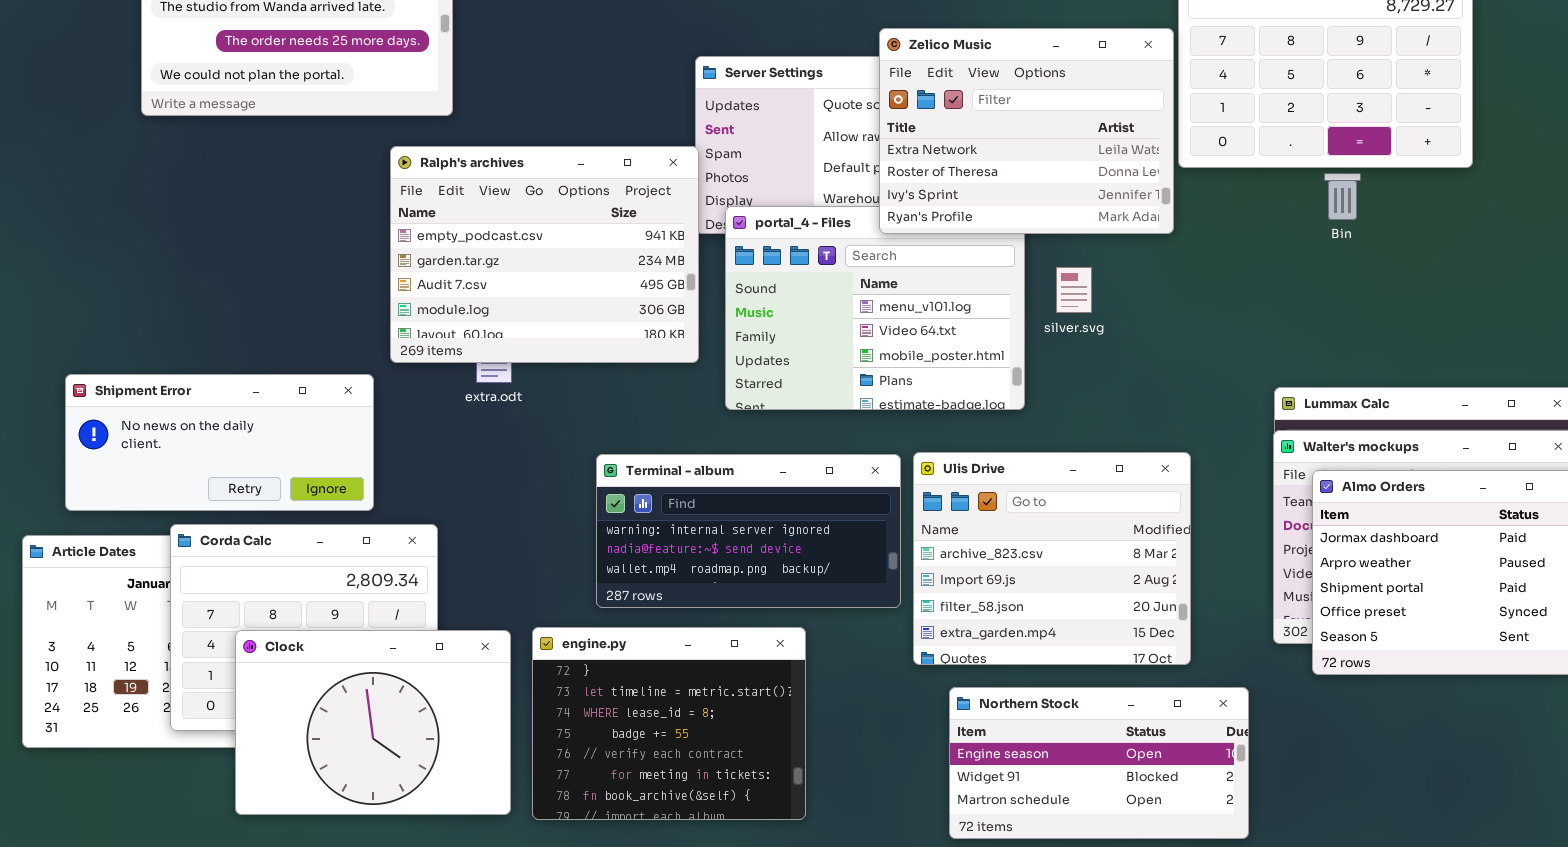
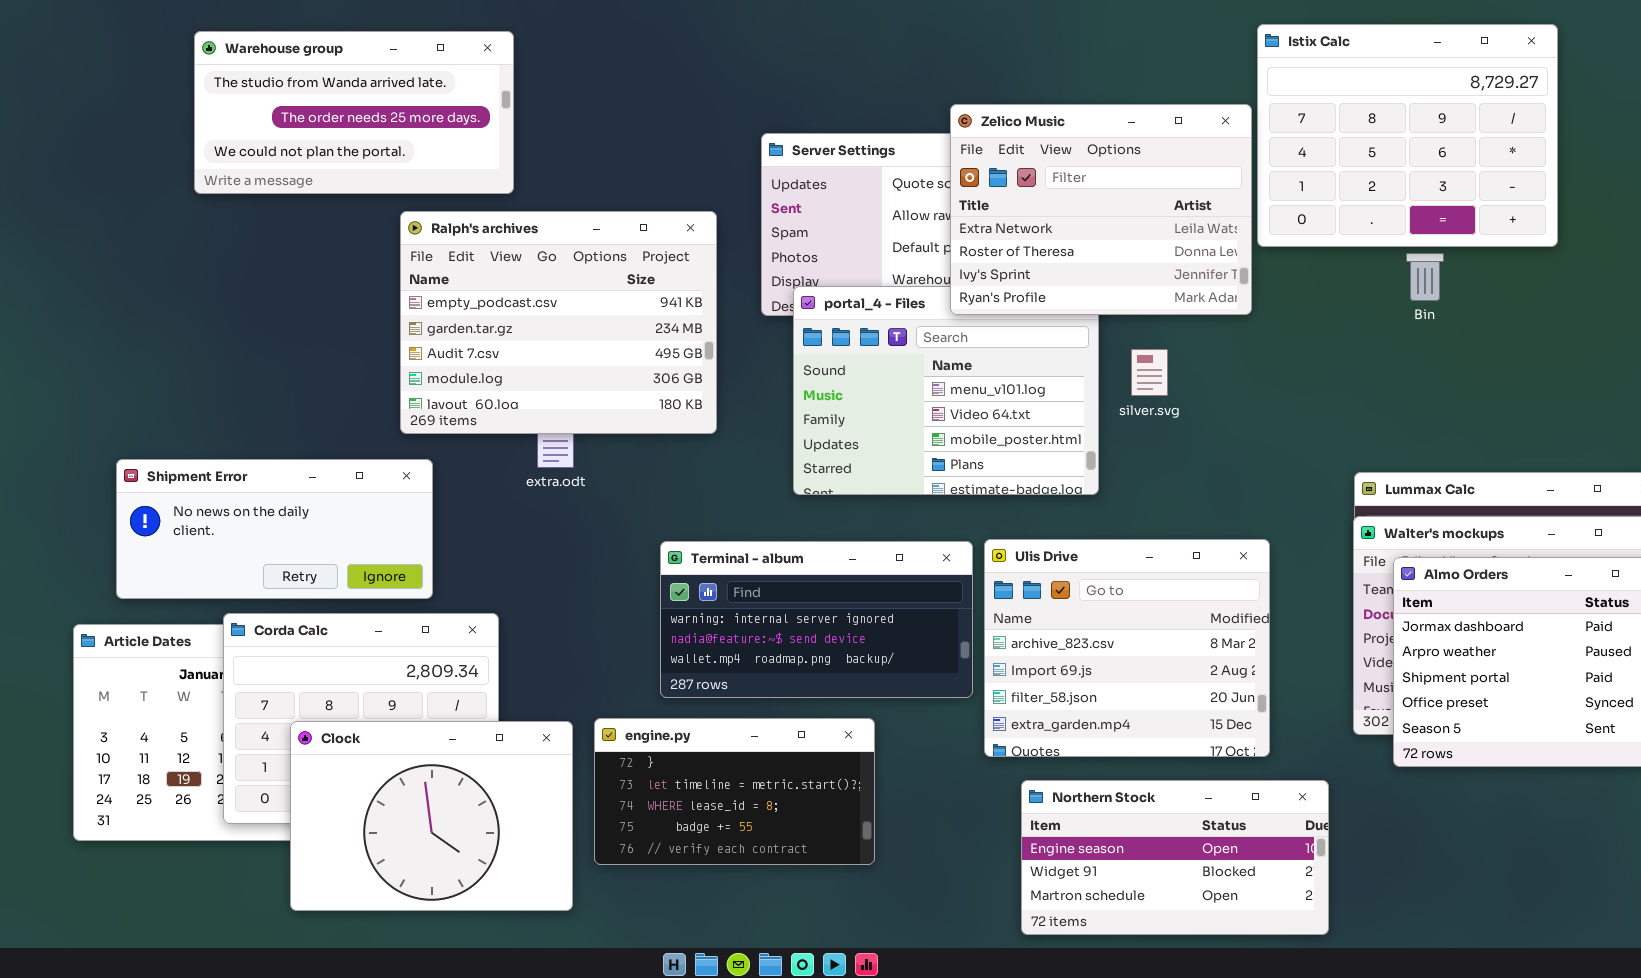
Ralph's archives: [390,146,699,363] -> [400,211,717,434], moved
engine.py: [532,627,806,820] -> [594,718,875,865], resized

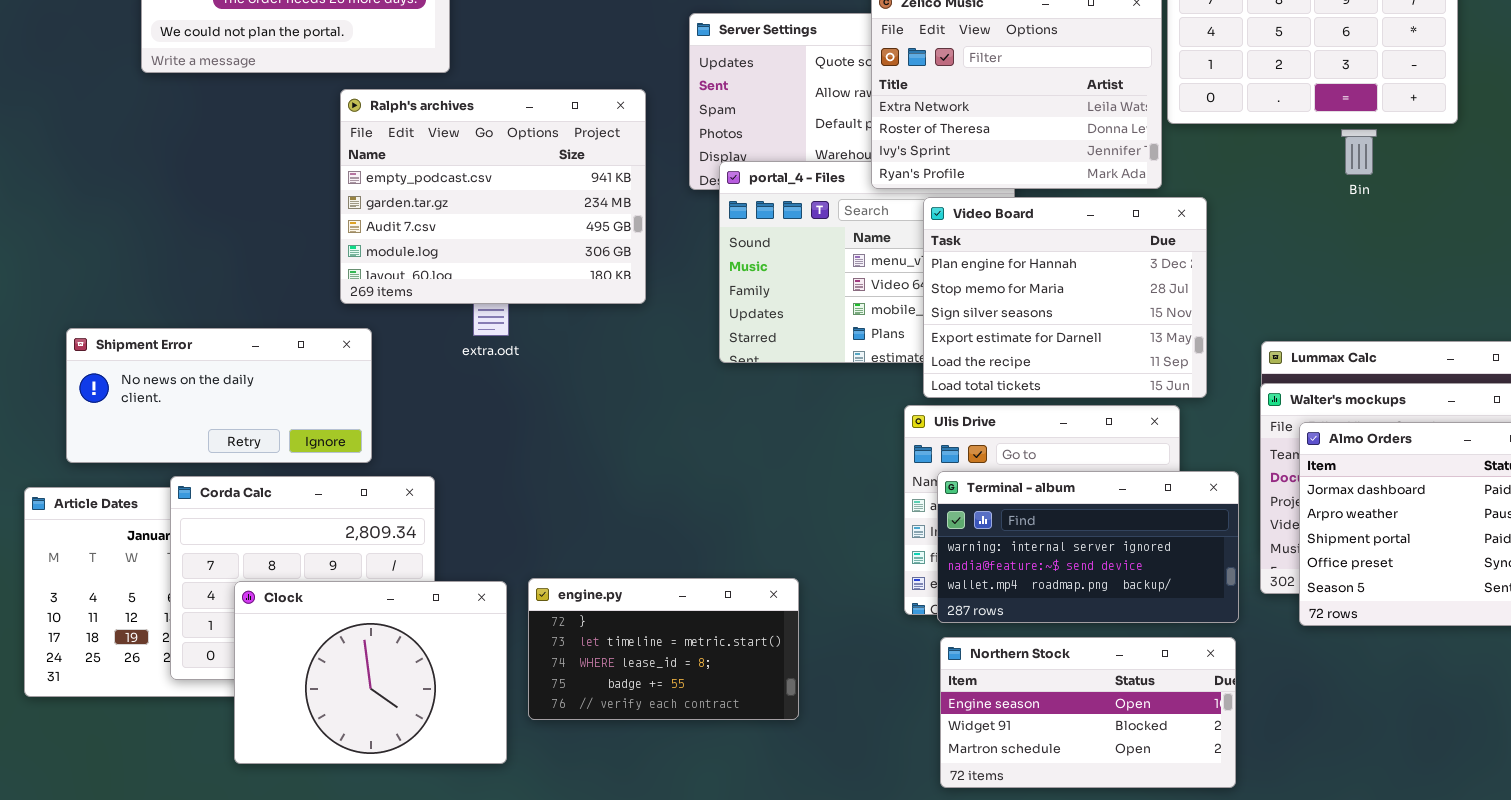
Bin: [1406,253,1444,301] -> [1341,129,1377,175], moved
Video Board: none -> [923,197,1207,398], opened
Terminal - album: [660,541,973,698] -> [937,471,1239,623], moved

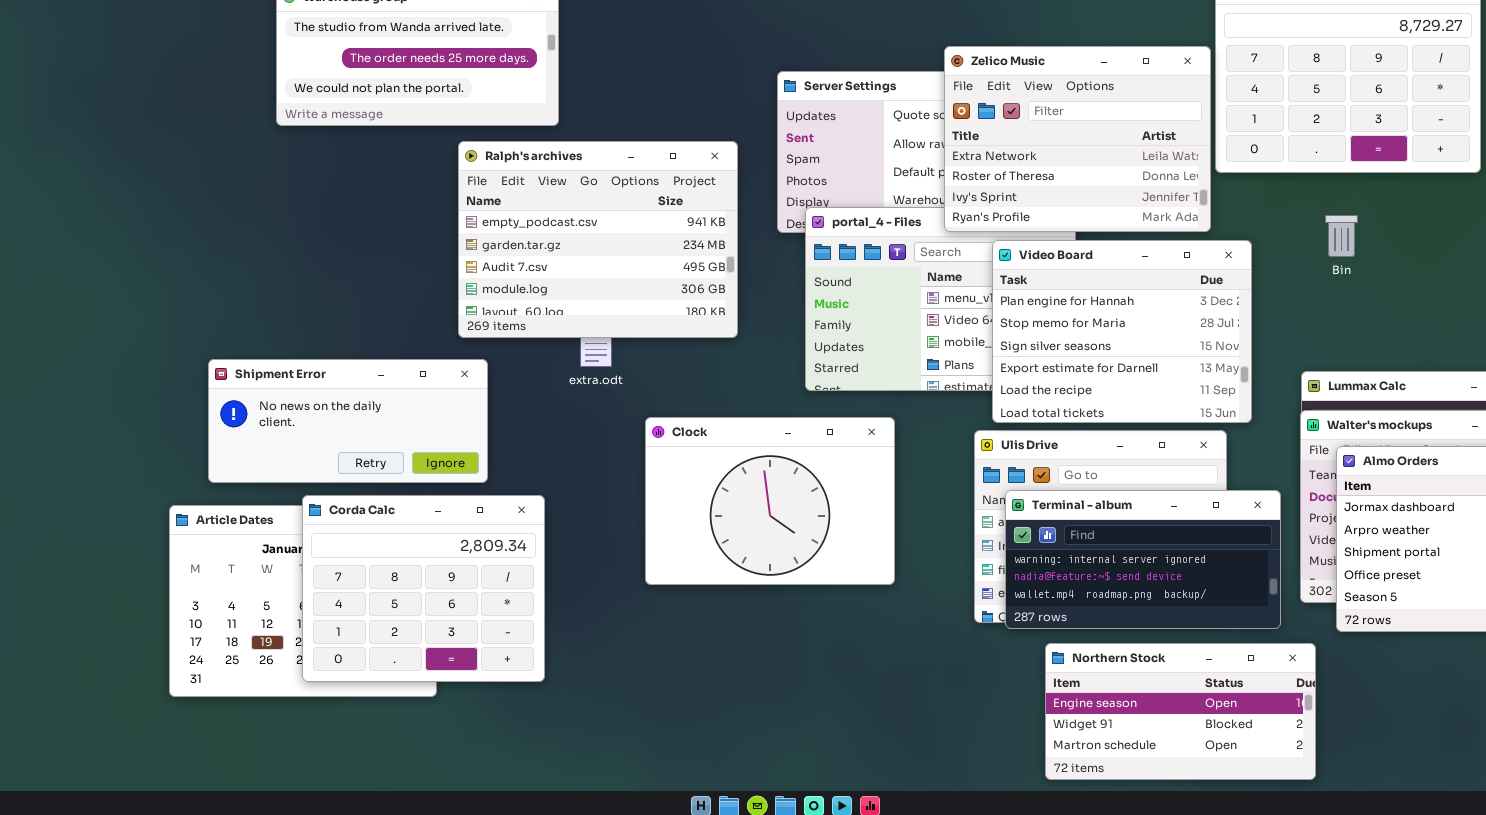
Bin: [1341,129,1377,175] -> [1325,215,1358,257], moved
engine.py: [528,578,799,720] -> none, closed
Clock: [234,581,507,764] -> [645,417,895,585], moved
Northern Stock: [940,637,1236,788] -> [1045,643,1316,780], moved

